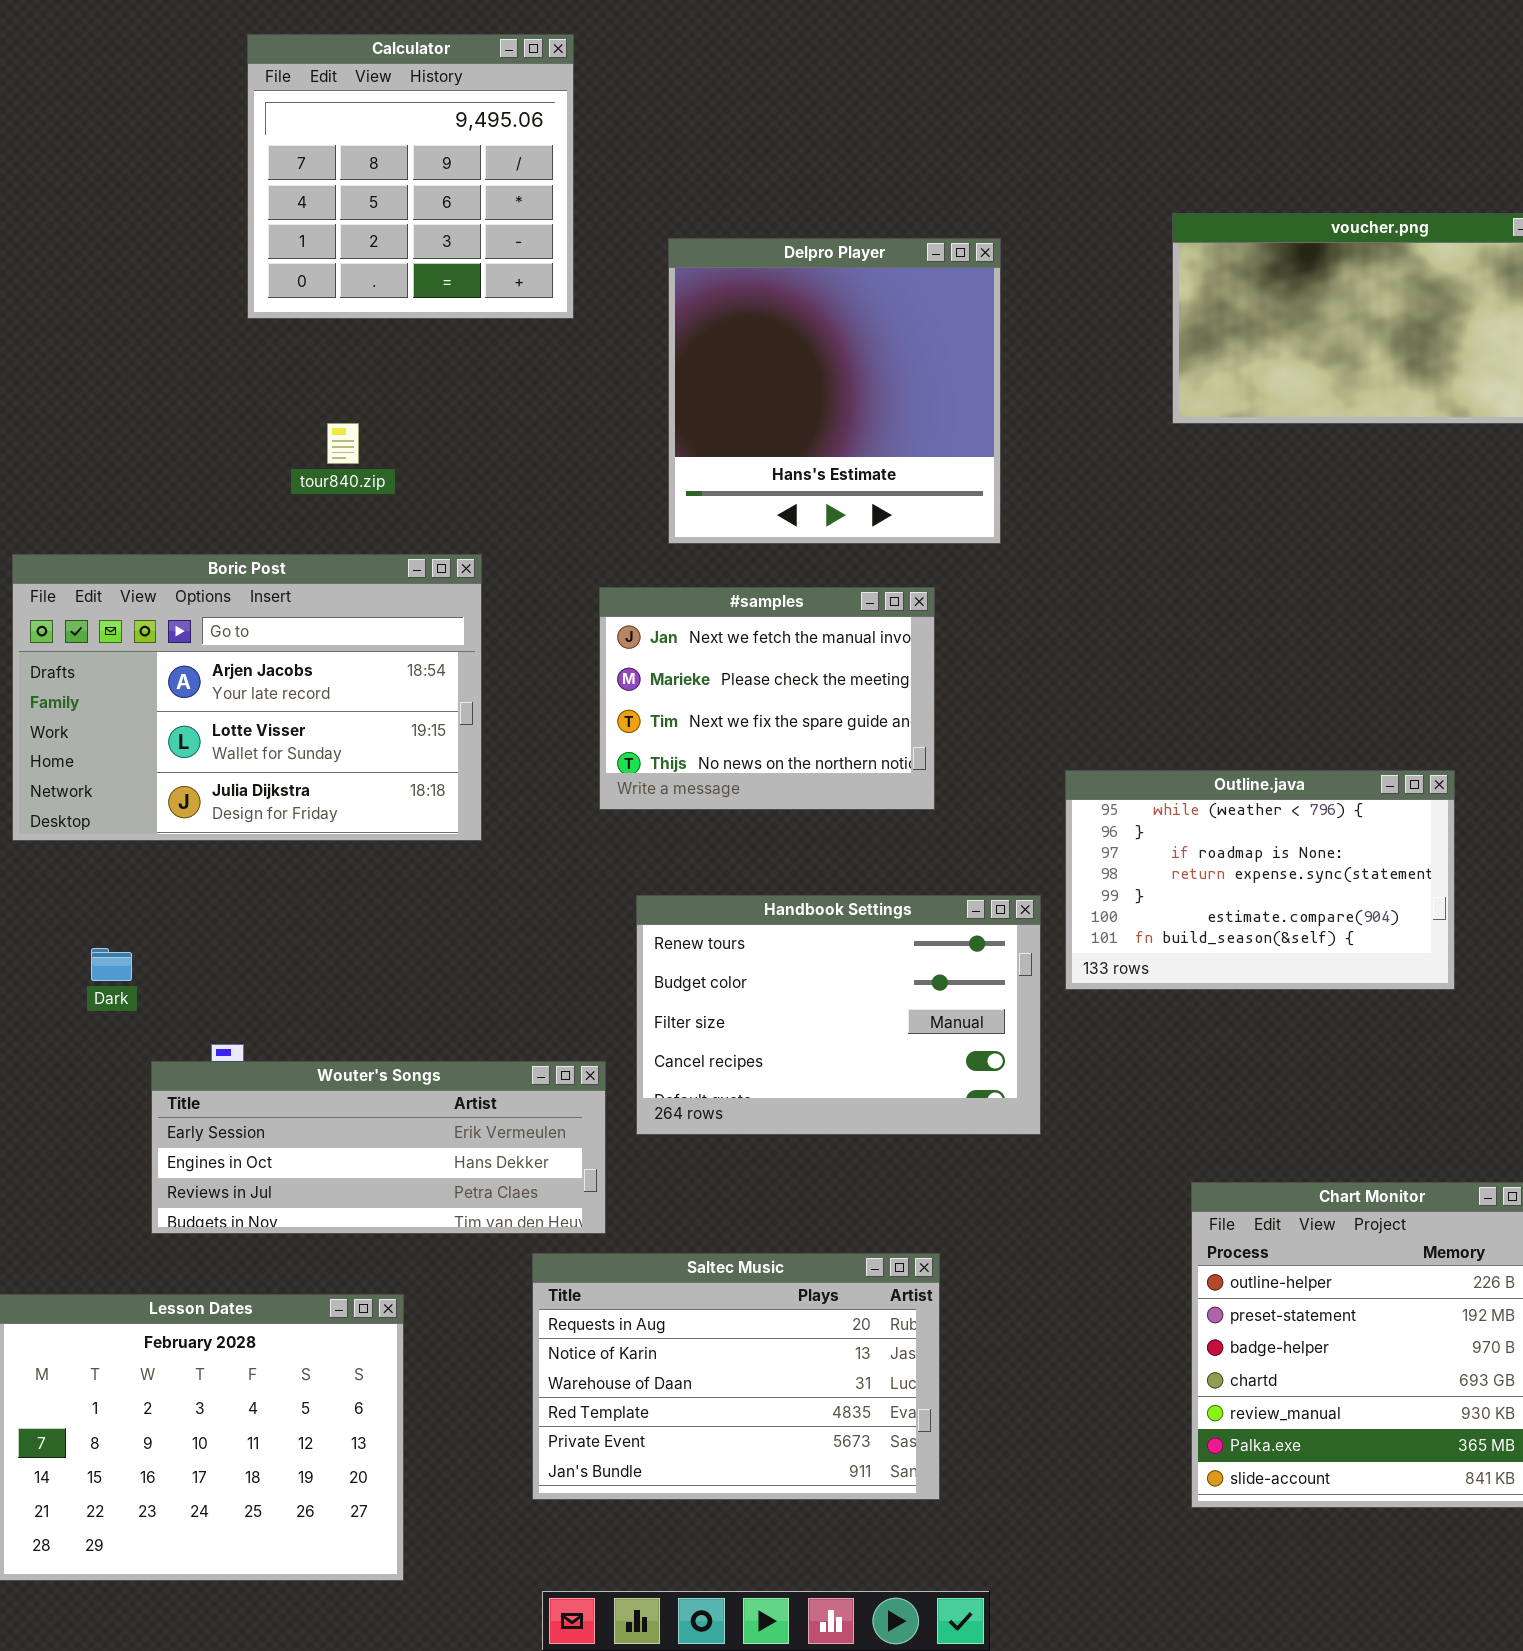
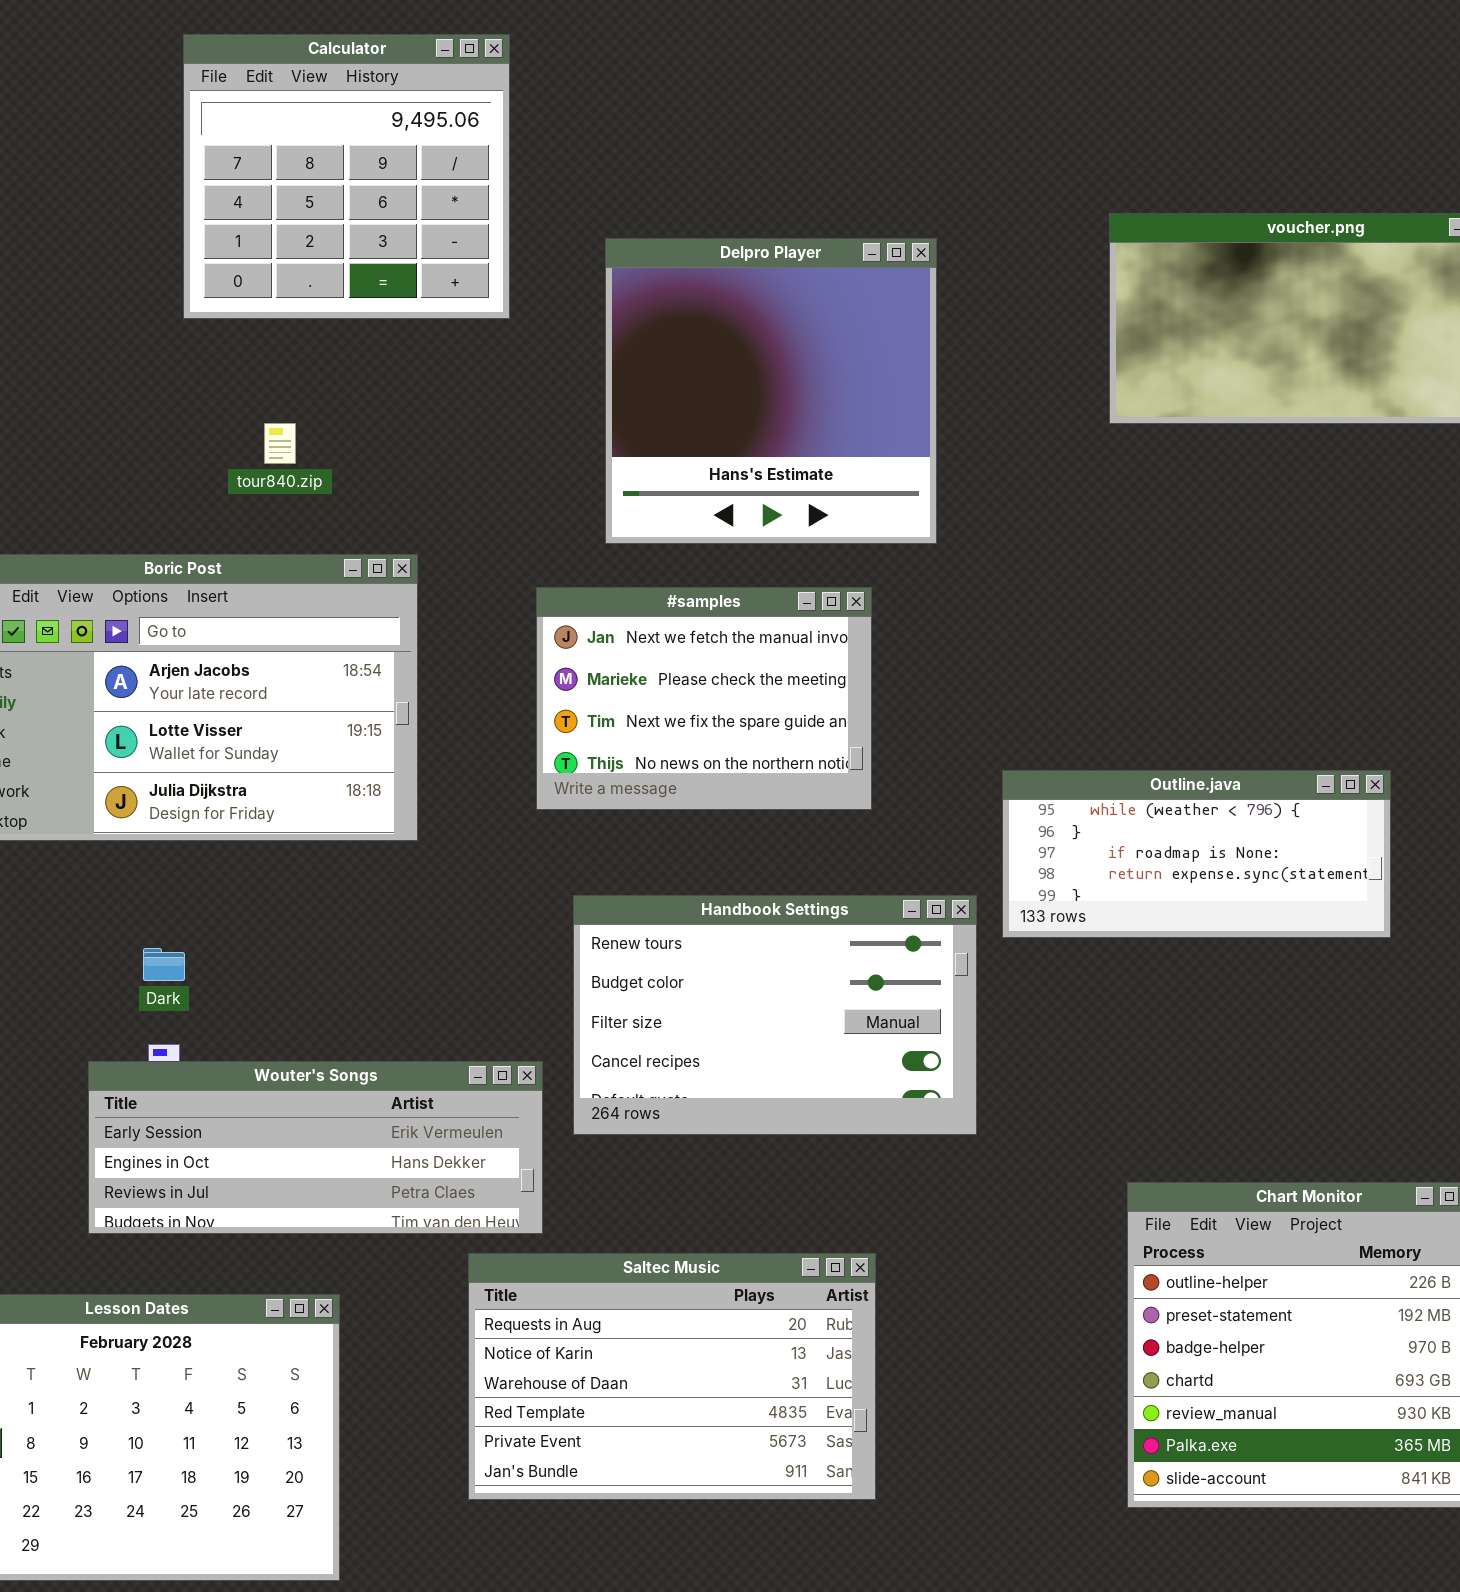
Outline.java: [1065,770,1455,990] -> [1002,770,1391,938], resized
Dark: [91,948,132,981] -> [143,948,185,981], moved

